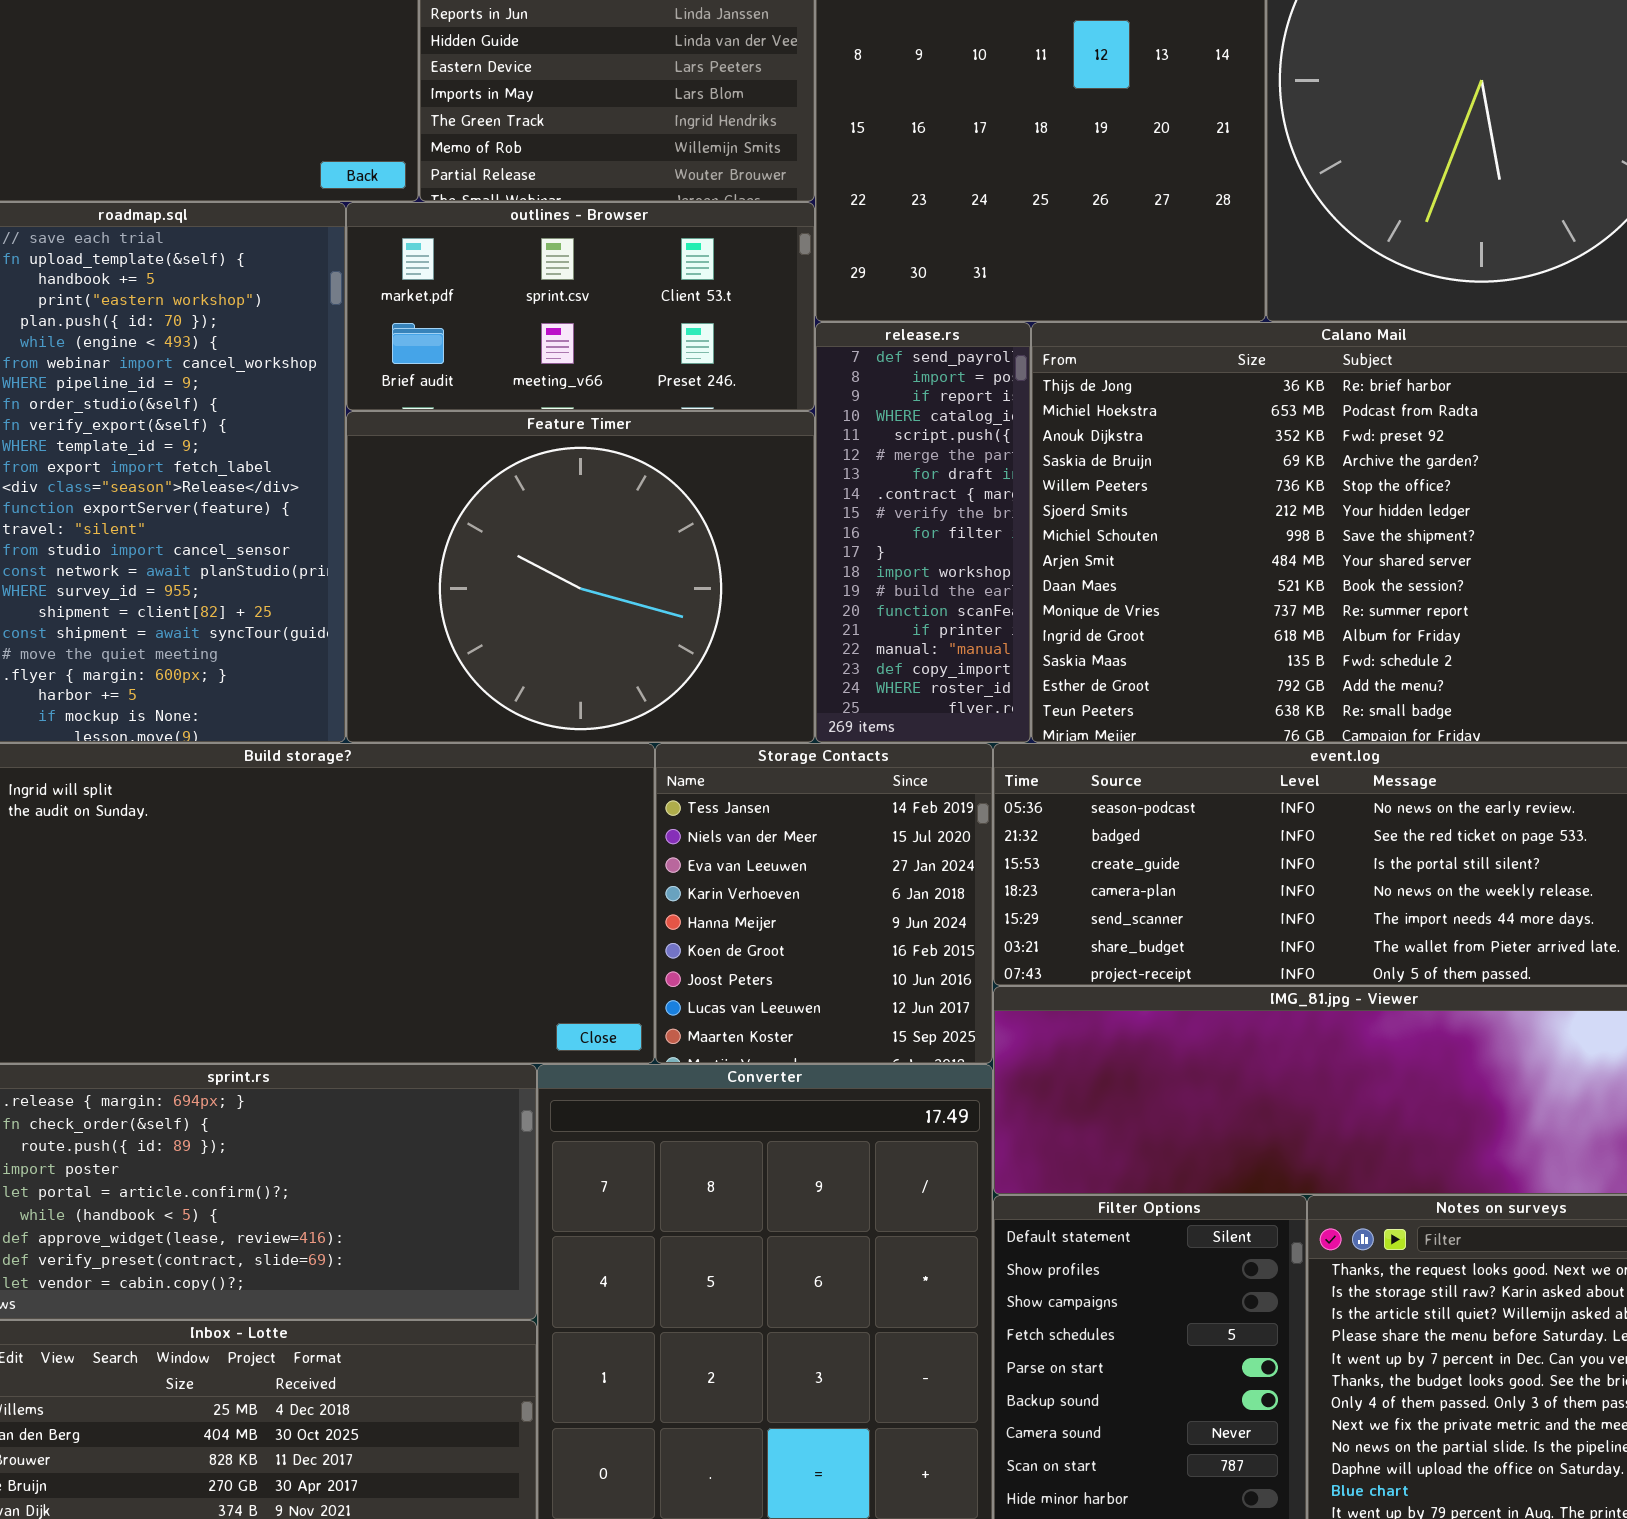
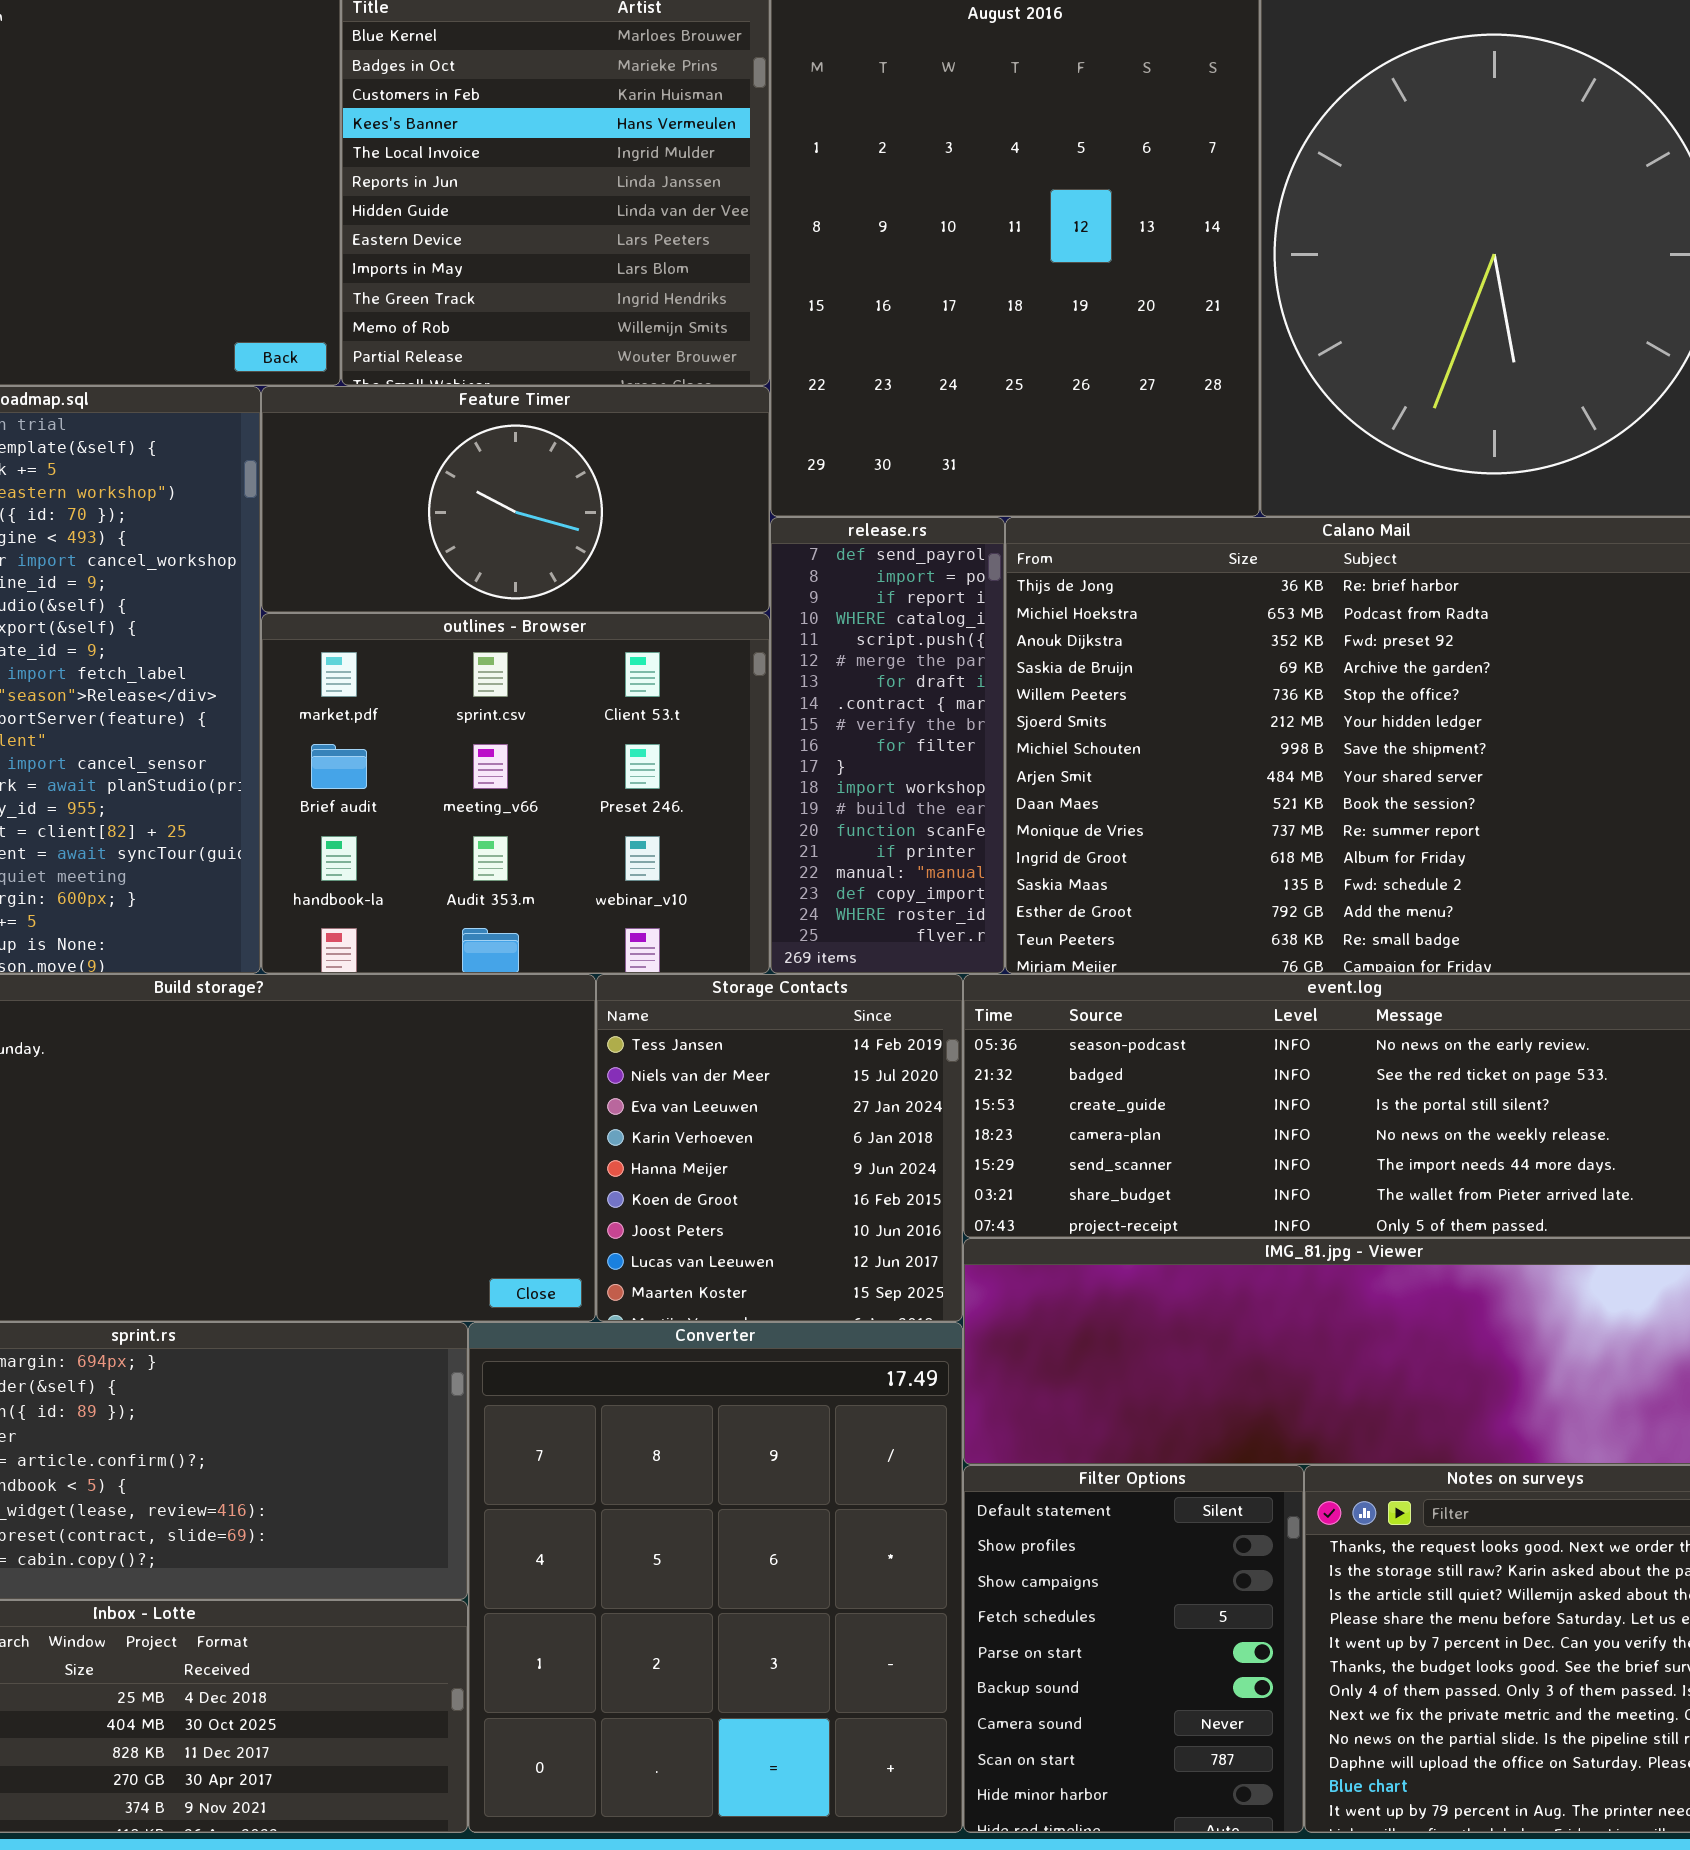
outlines - Browser: [346,202,815,411] -> [261,613,770,974], moved, resized
Feature Timer: [346,411,815,743] -> [261,386,770,613], moved, resized

